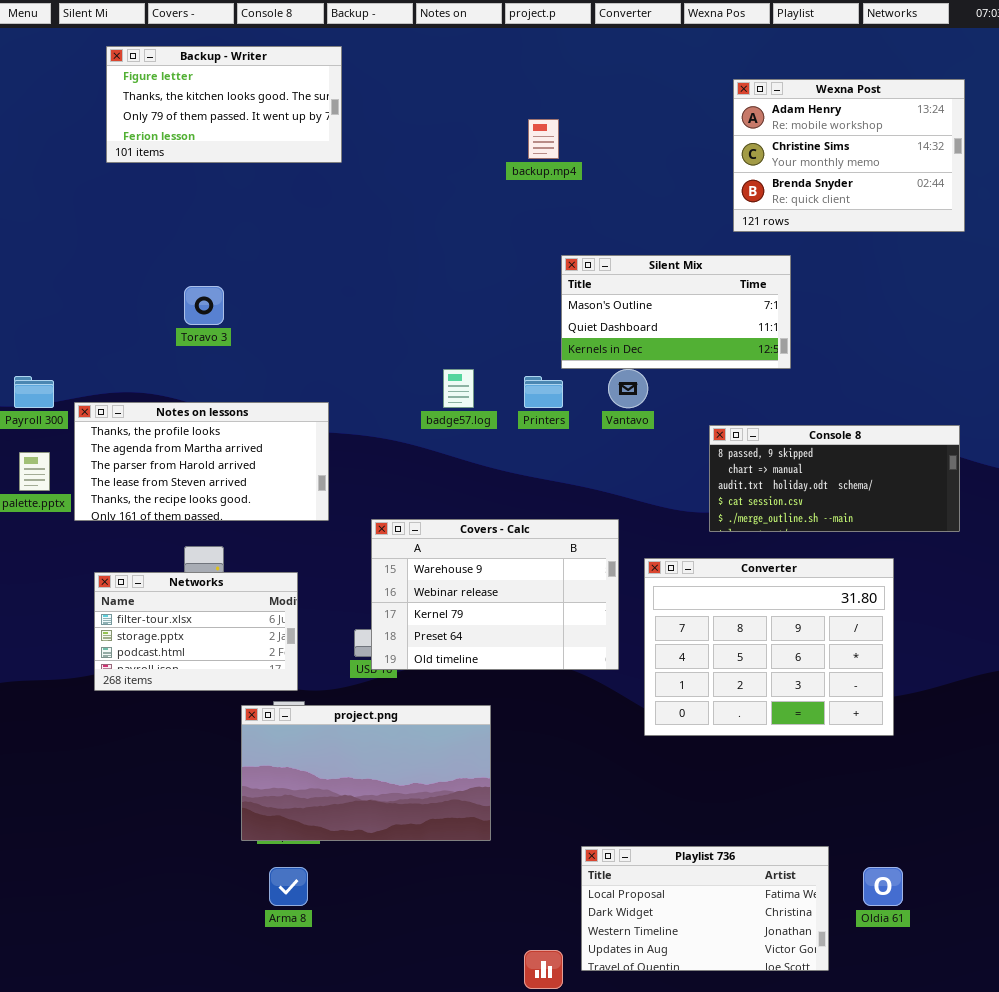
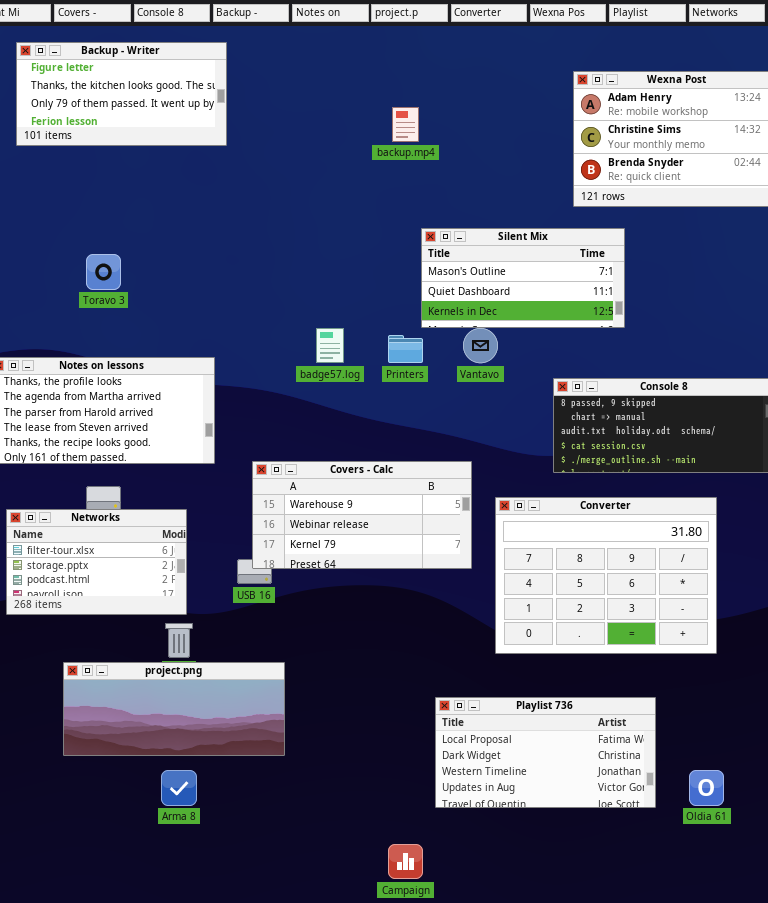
Covers - Calc: [371,519,619,670] -> [252,461,472,569], resized
project.png: [241,705,491,841] -> [63,662,285,756], moved, resized
Playlist 736: [581,846,829,971] -> [435,697,656,808], moved

